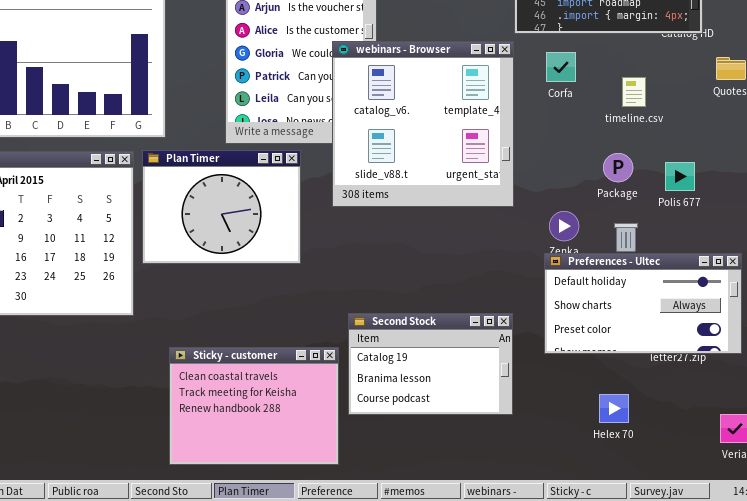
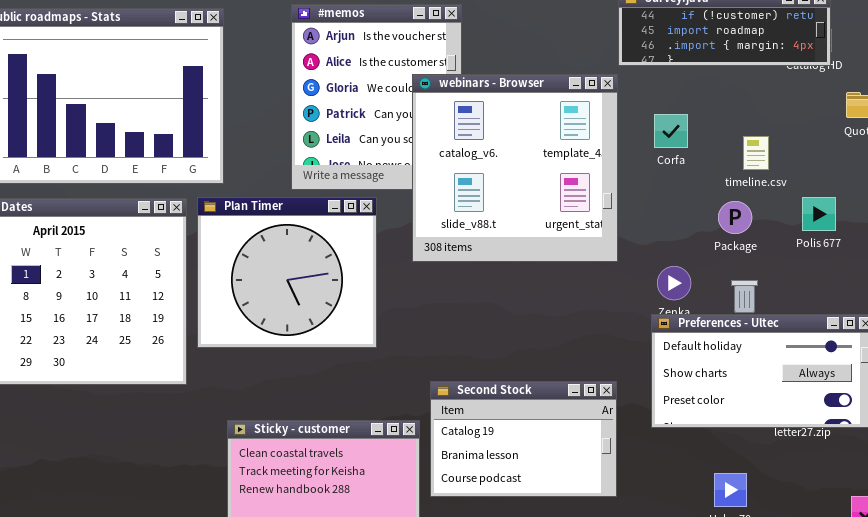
Corfa: [546,52,576,82] -> [654,114,688,148], moved
timeline.csv: [622,77,646,107] -> [743,136,769,170], moved
Plan Timer: [142,150,301,264] -> [197,197,377,348], resized
Polis 677: [665,162,695,191] -> [802,197,836,231], moved

